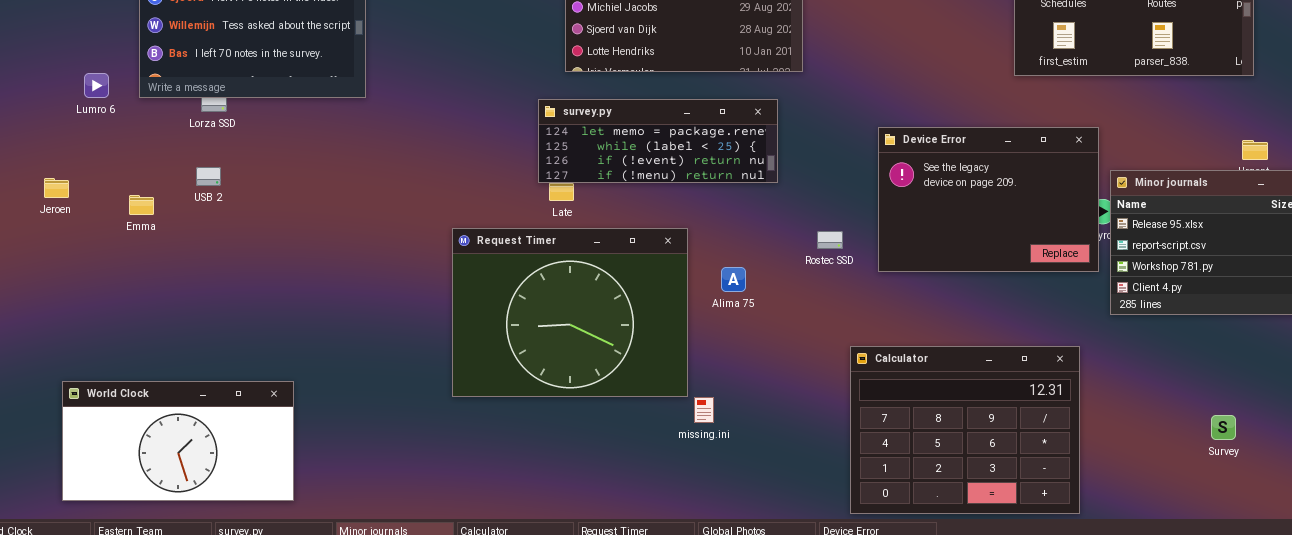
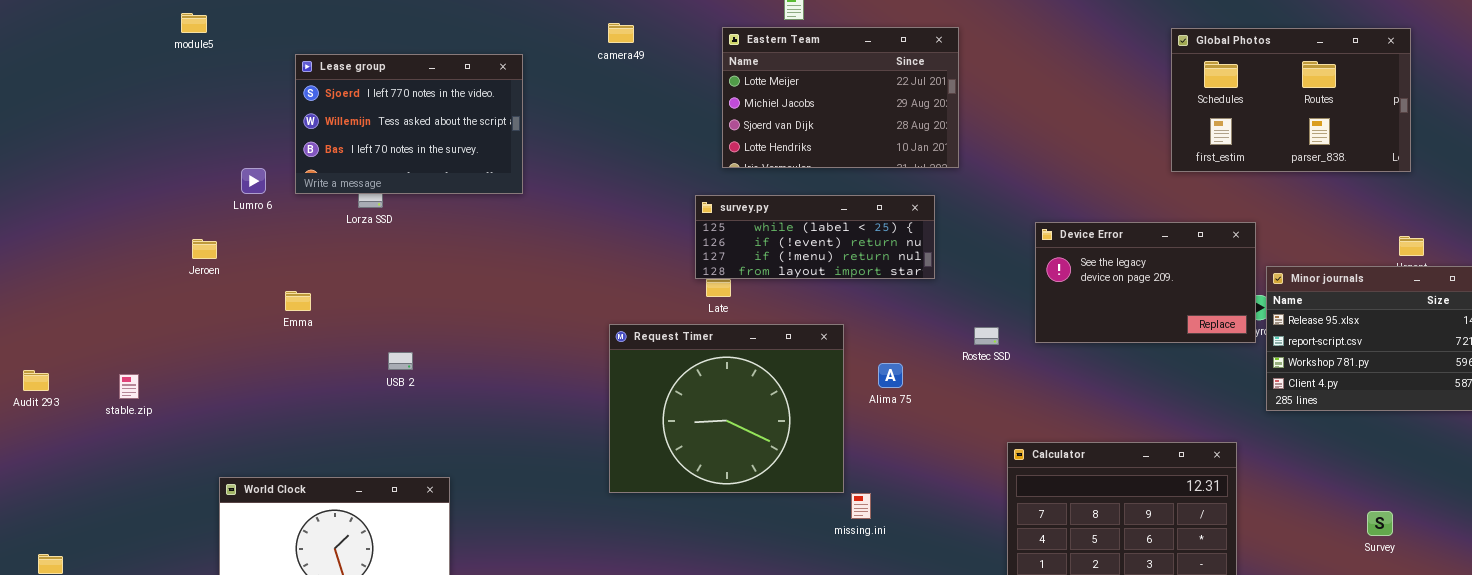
survey.py: [538,99,778,183] -> [695,195,935,279], scrolled down 1 row
Device Error: [878,127,1099,272] -> [1035,222,1256,343], resized
USB 2: [196,167,221,186] -> [388,352,413,370], moved
Jeroen: [44,178,69,198] -> [192,239,217,259], moved

